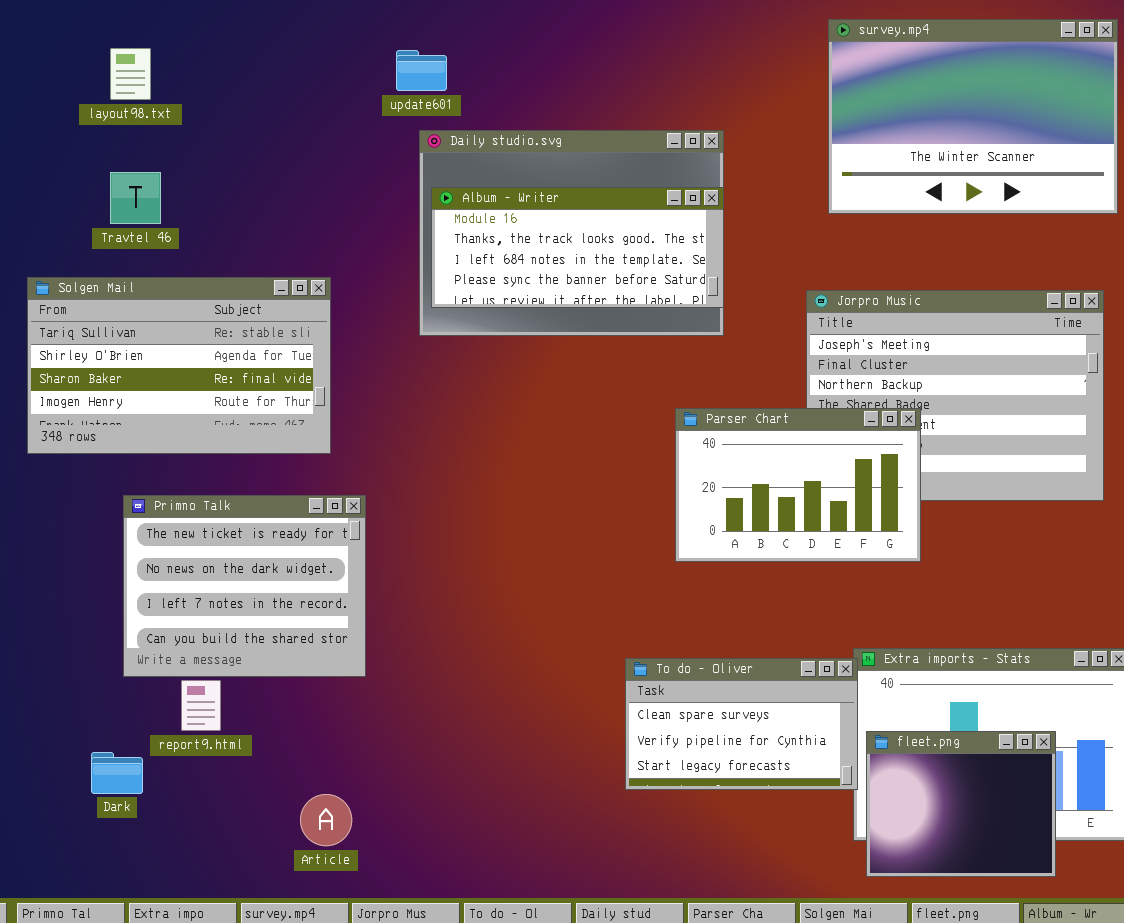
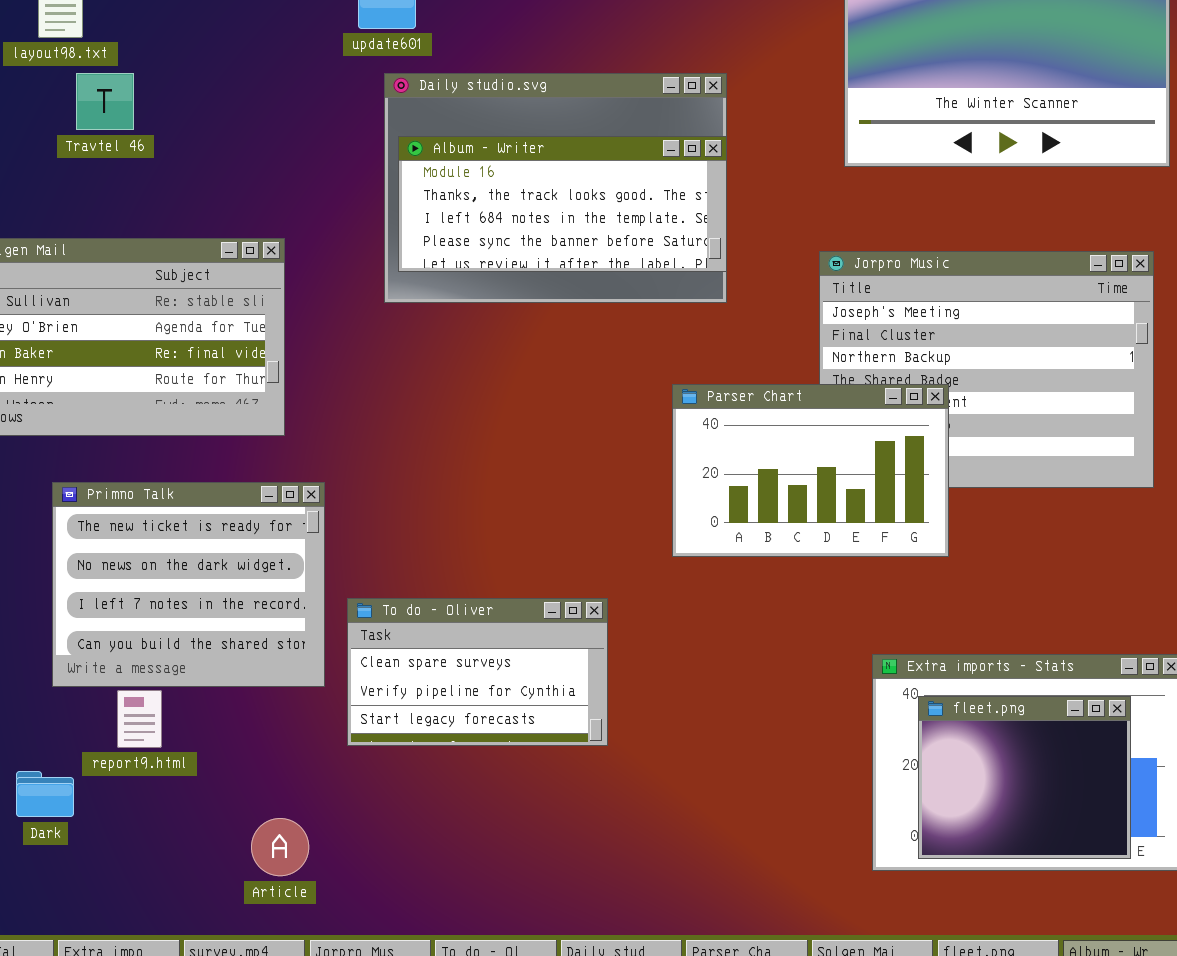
Travtel 46: [110,172,161,224] -> [76,73,134,130], moved
To do - Oliver: [625,658,858,790] -> [347,598,608,746], moved
fleet.png: [866,731,1056,877] -> [918,696,1131,859], moved

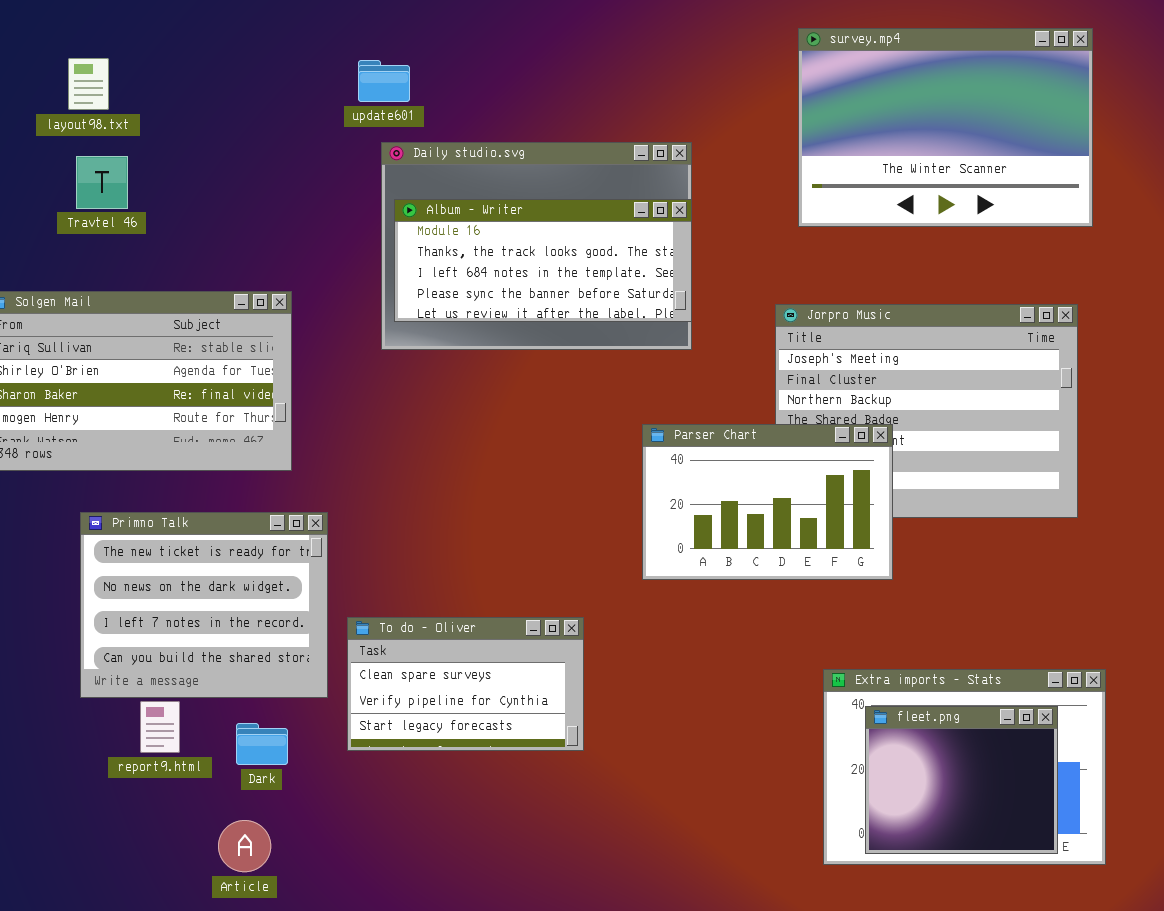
Travtel 46: [76,73,134,130] -> [76,156,128,209], moved
Dark: [16,771,74,817] -> [236,723,288,765], moved
Article: [251,818,309,876] -> [218,820,271,872], moved

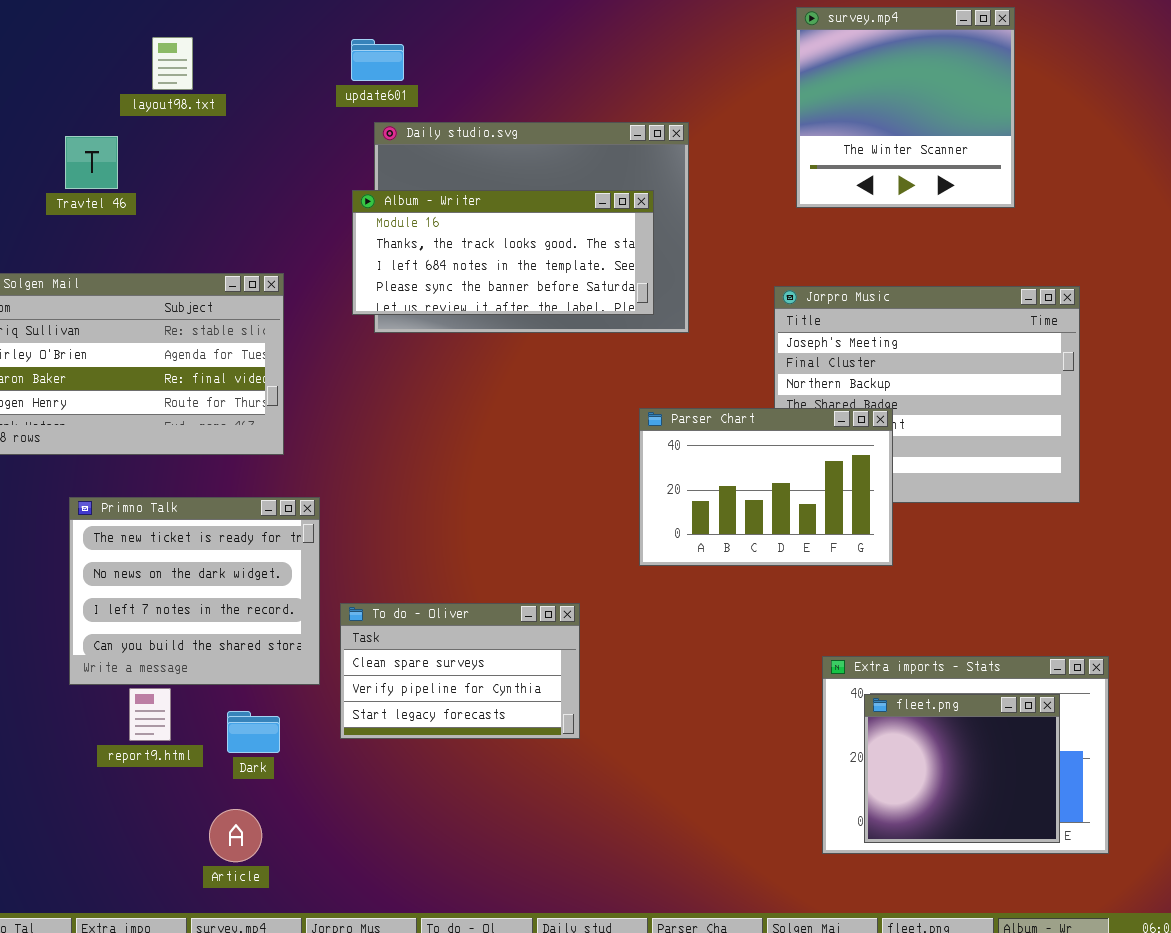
survey.mp4: [798,28,1093,227] -> [796,7,1015,208], resized
layout98.txt: [68,58,109,110] -> [152,37,193,90], moved
Album - Writer: [394,199,692,322] -> [352,190,654,315], moved

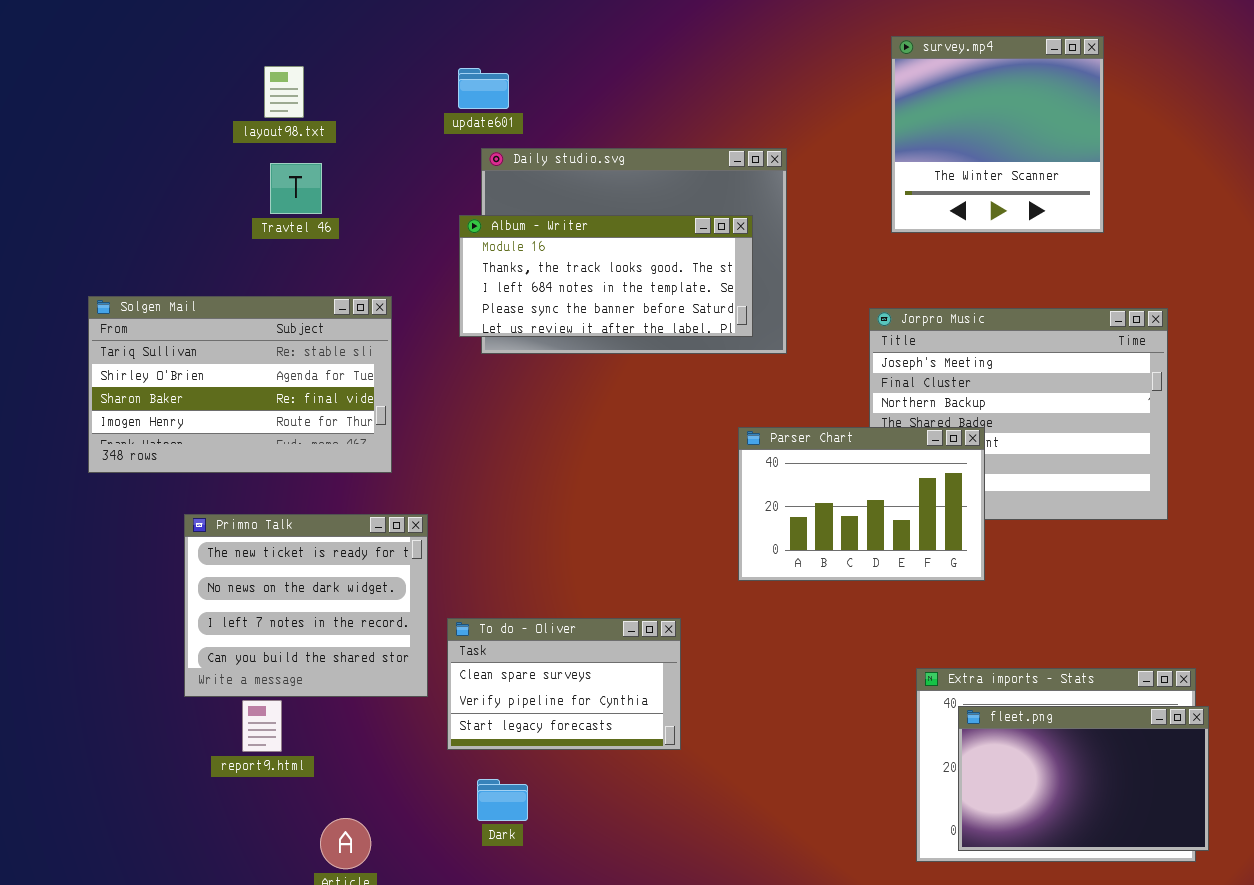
Travtel 46: [65,136,118,189] -> [270,163,322,214], moved
fleet.png: [864,694,1060,843] -> [958,706,1209,851], resized
Dark: [227,711,280,753] -> [477,779,528,821], moved

